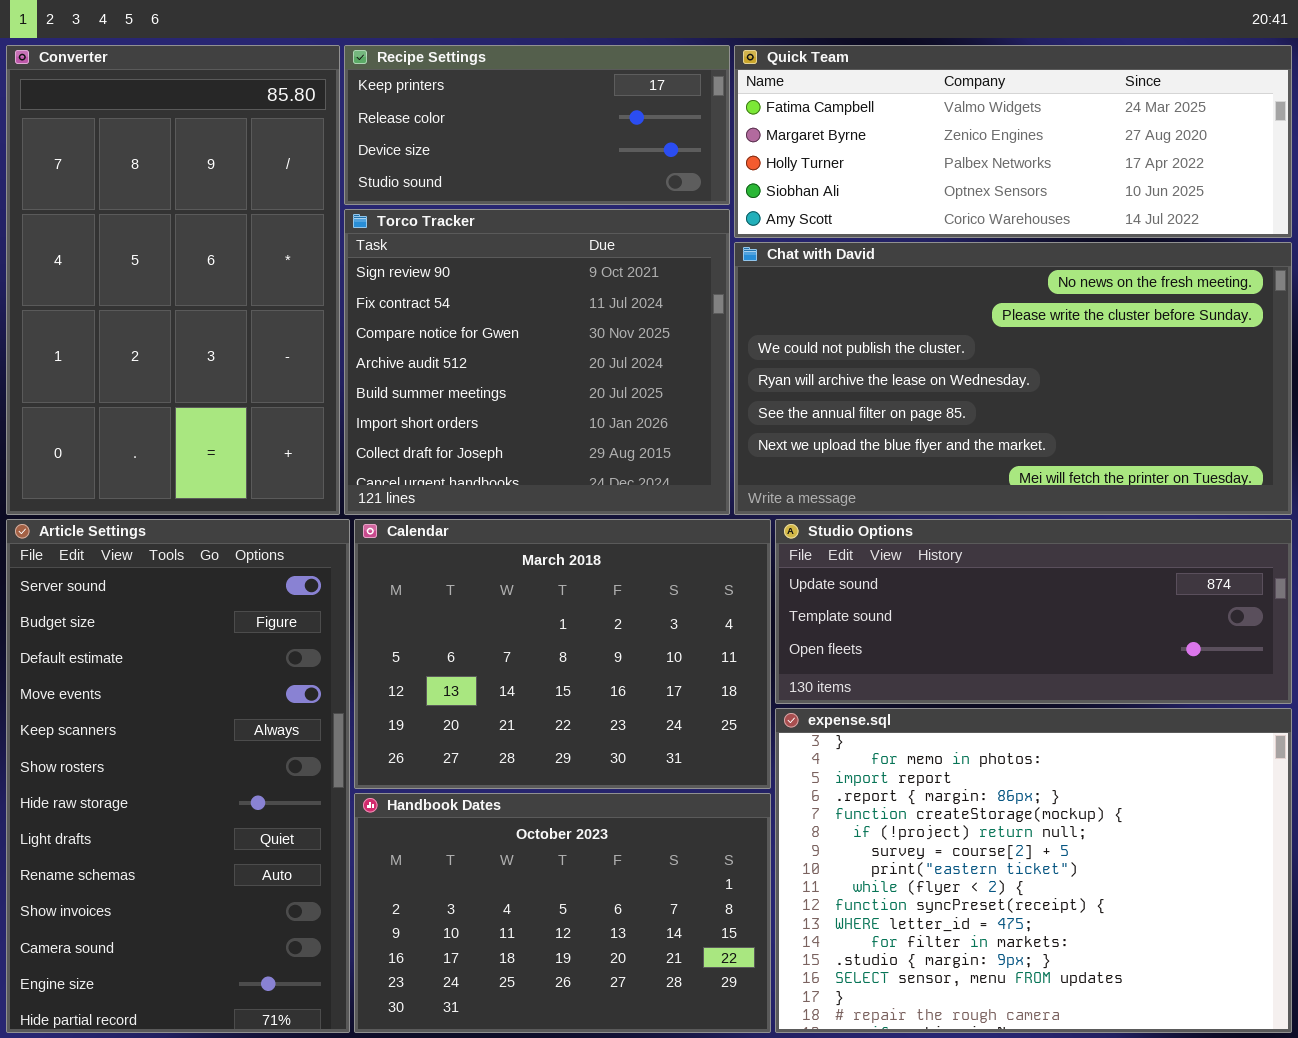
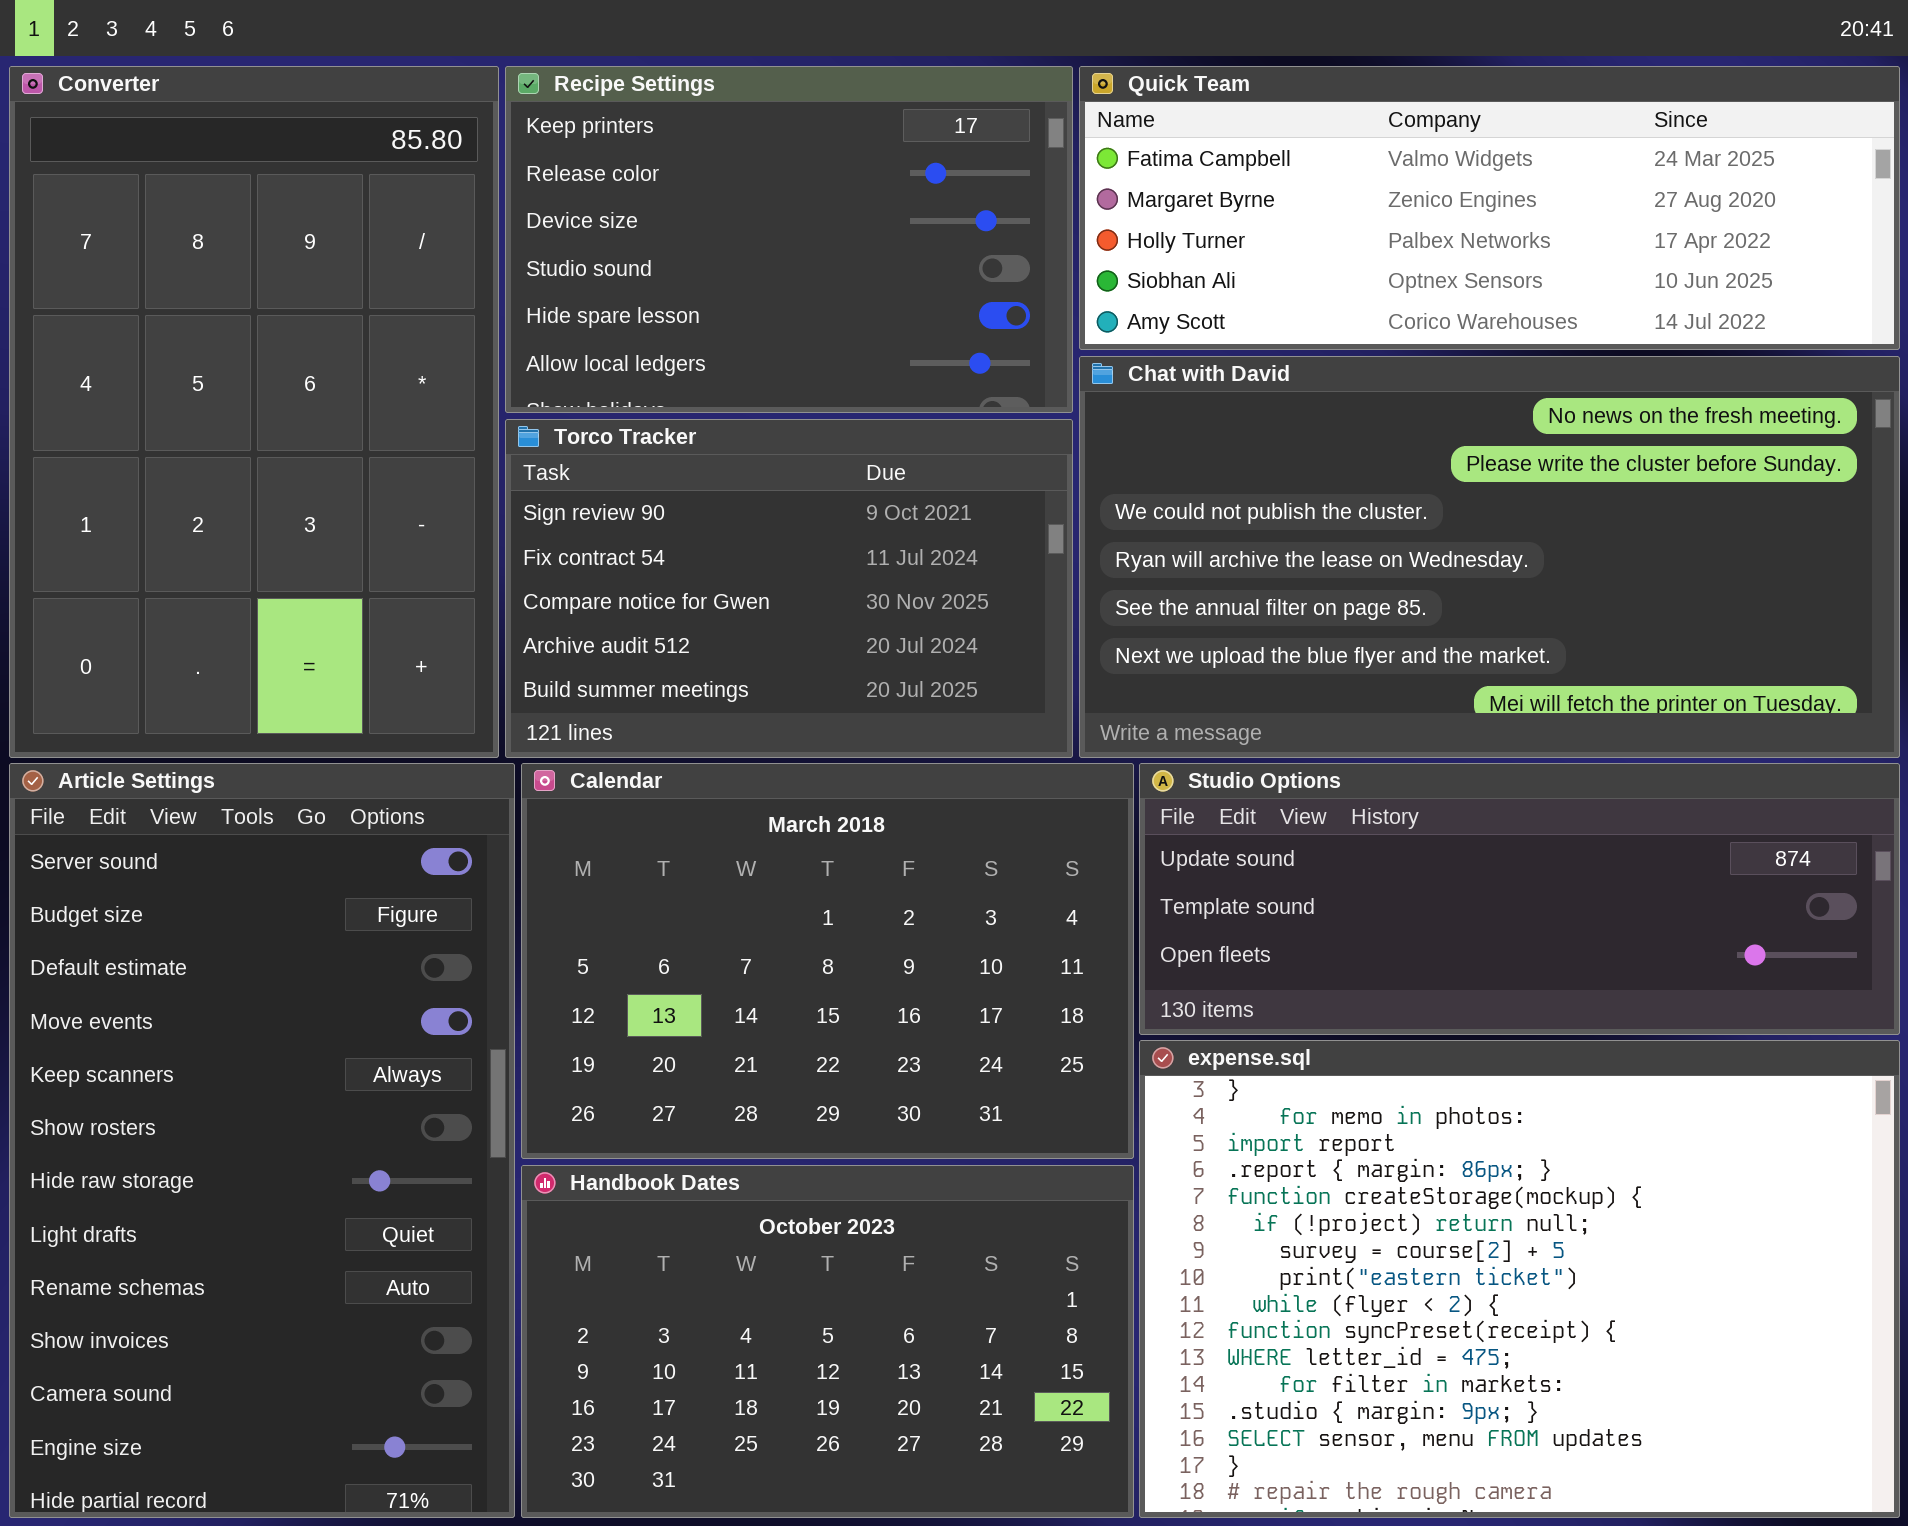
Recipe Settings: [344,45,730,205] -> [505,66,1073,413], resized
Torco Tracker: [344,209,730,515] -> [505,419,1073,758], resized

